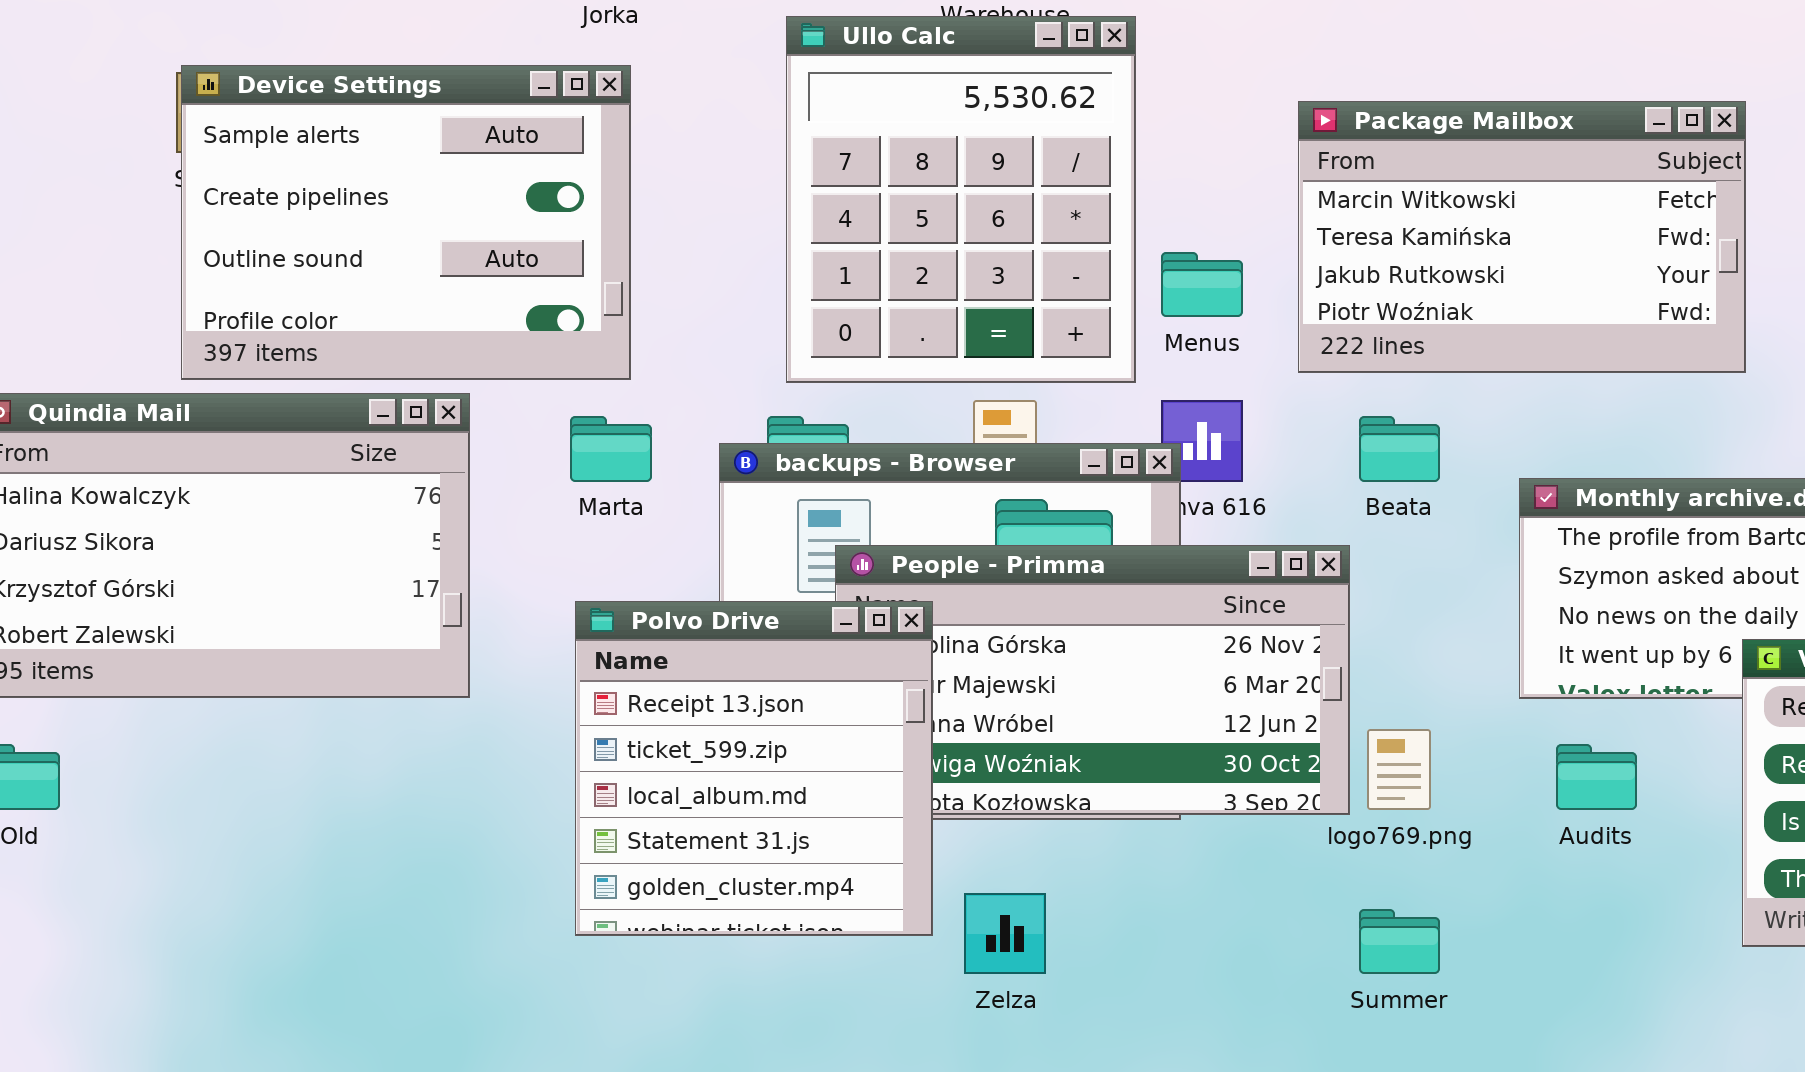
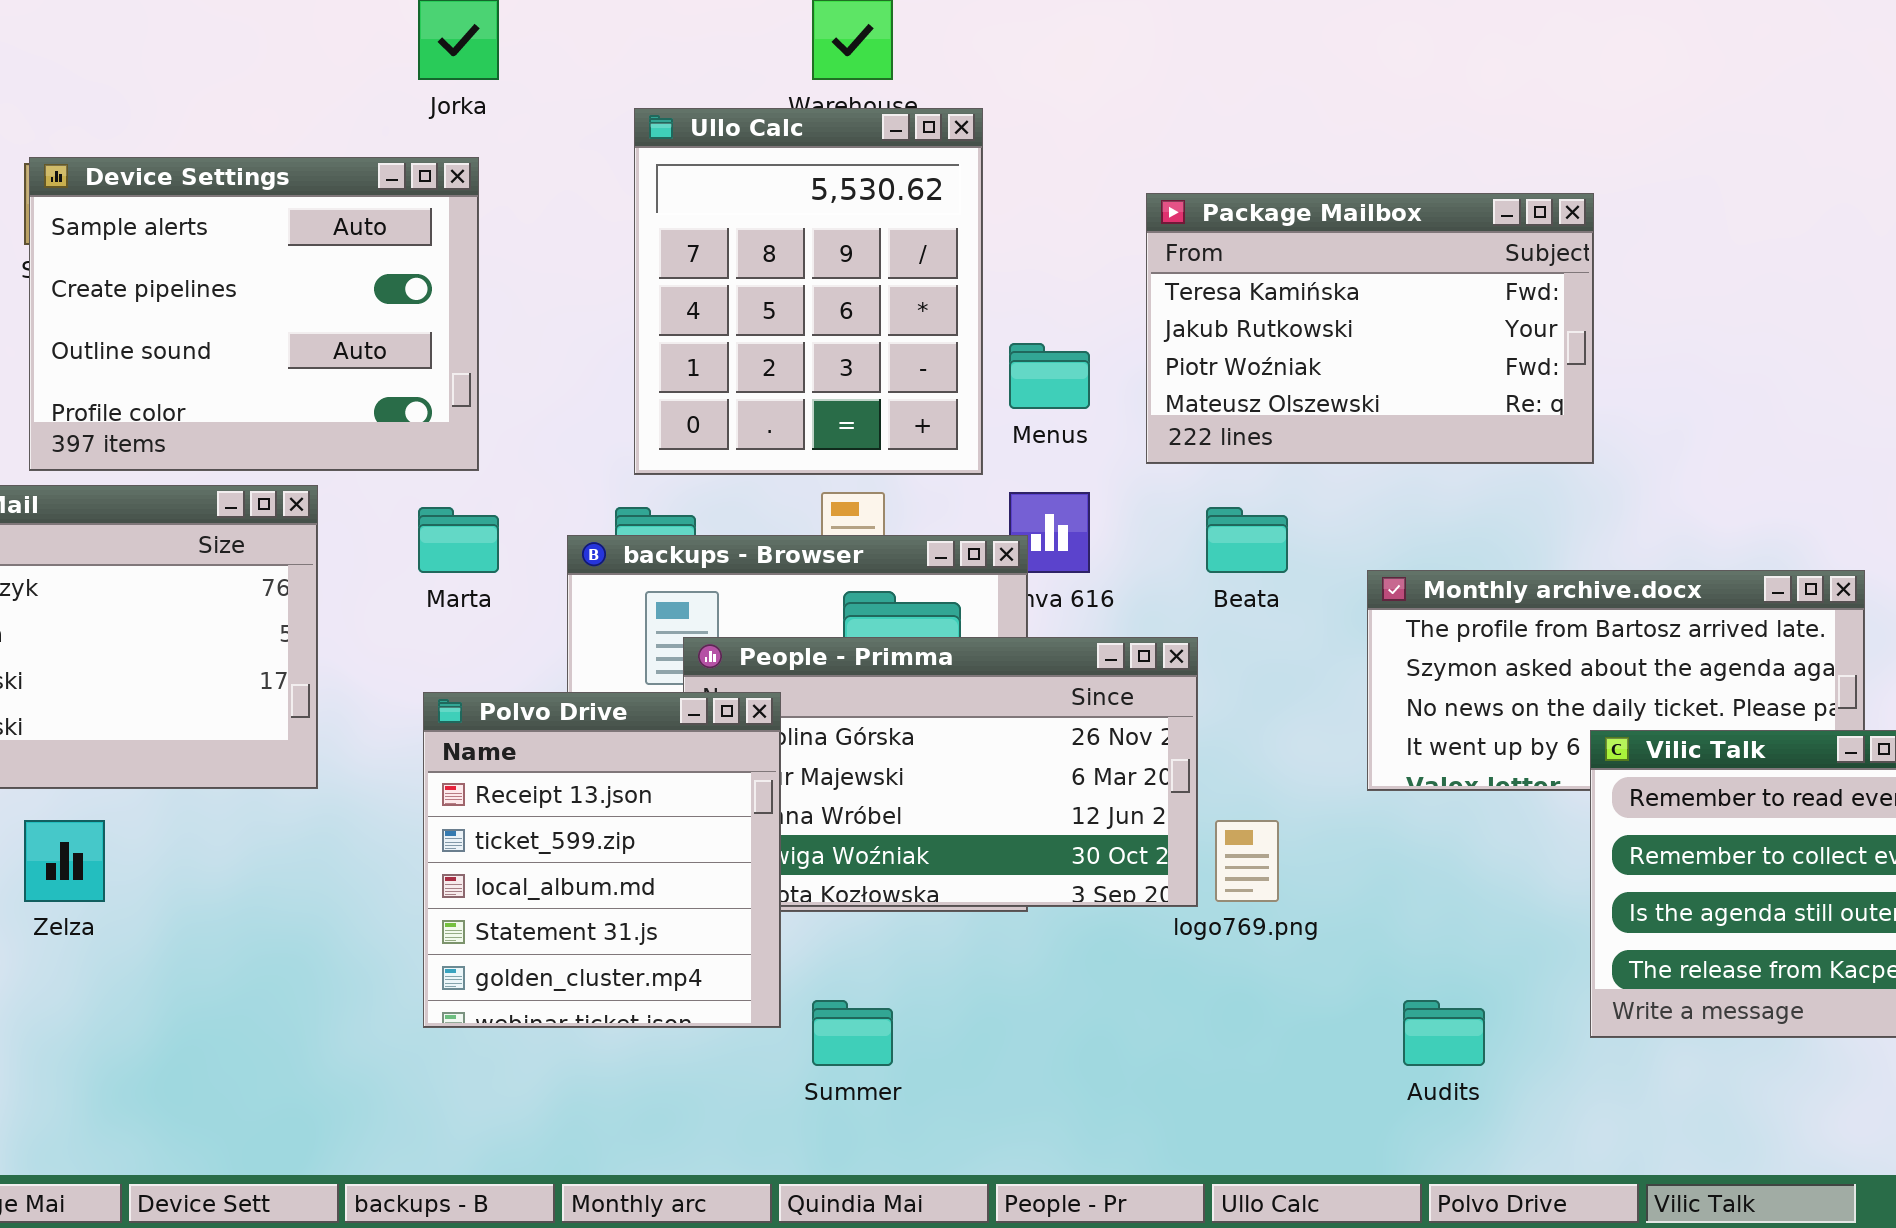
Package Mailbox: [1298,101,1746,373] -> [1146,193,1594,464], scrolled down 1 row
Audits: [1556,744,1637,810] -> [1403,1000,1485,1066], moved
Zelza: [964,893,1046,974] -> [24,820,105,902], moved
Summer: [1359,909,1440,974] -> [812,1000,893,1066], moved

